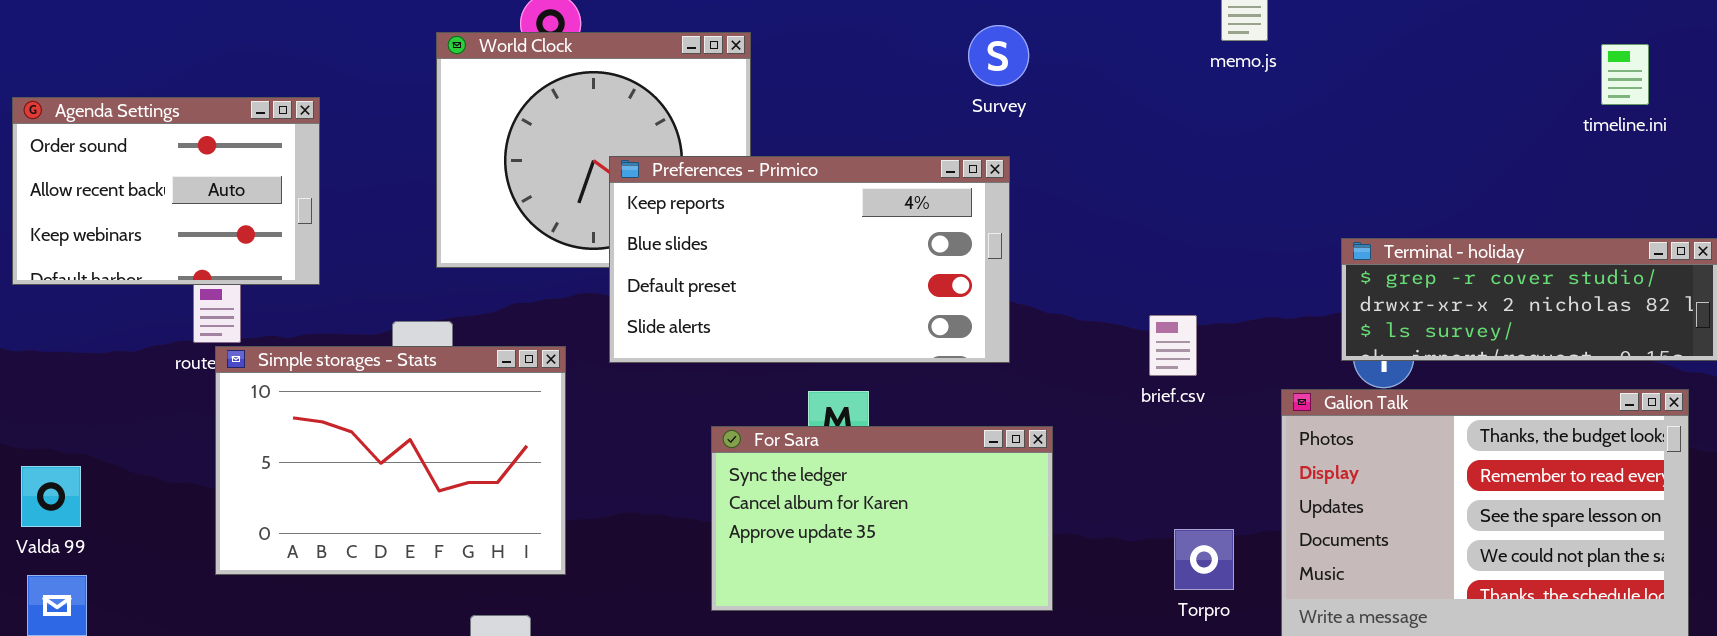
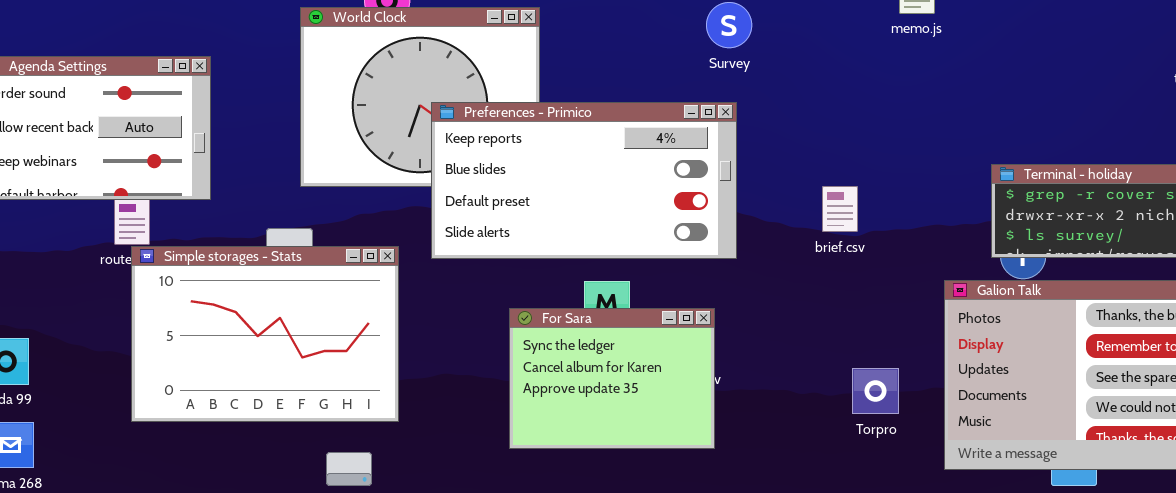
brief.csv: [1149,315,1197,376] -> [822,186,858,232], moved
For Sara: [711,426,1053,611] -> [509,308,715,449], resized
Torpro: [1174,529,1234,590] -> [852,368,899,414], moved

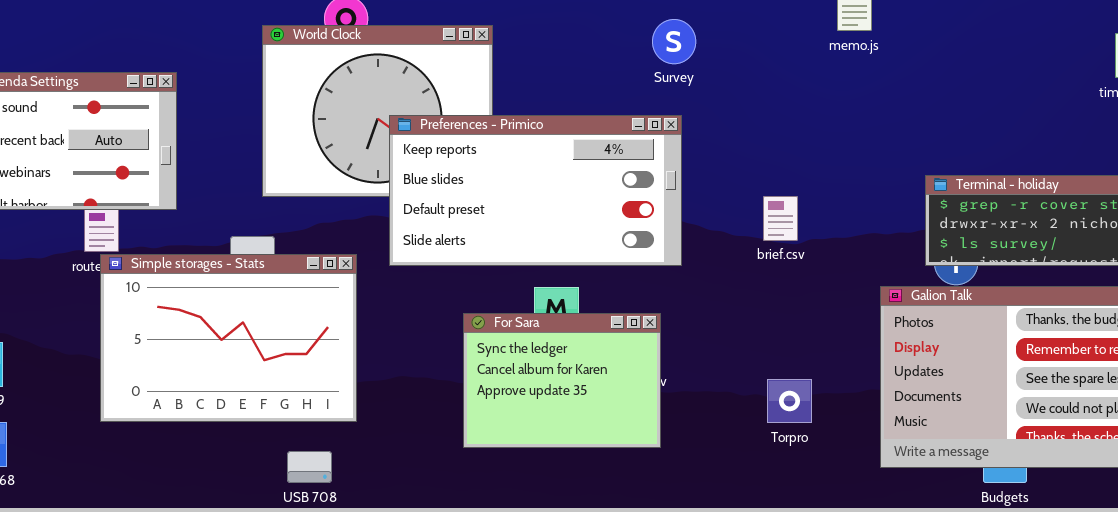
Torpro: [852,368,899,414] -> [767,379,812,423], moved

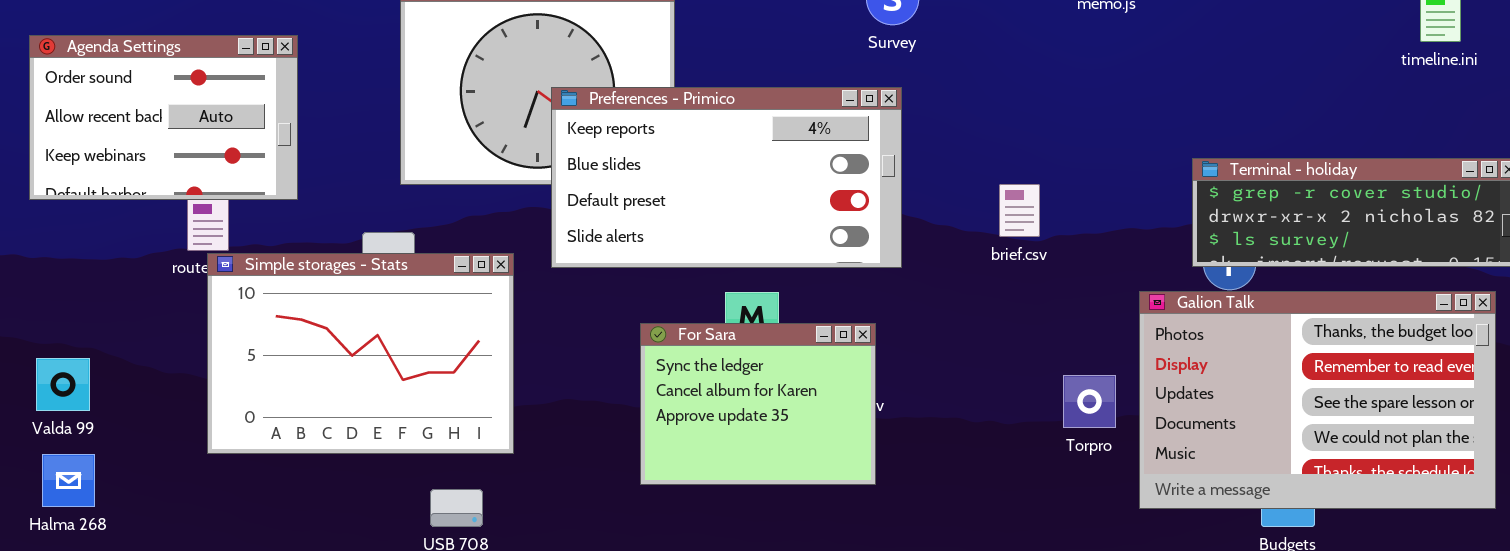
Torpro: [767,379,812,423] -> [1063,375,1116,428], moved

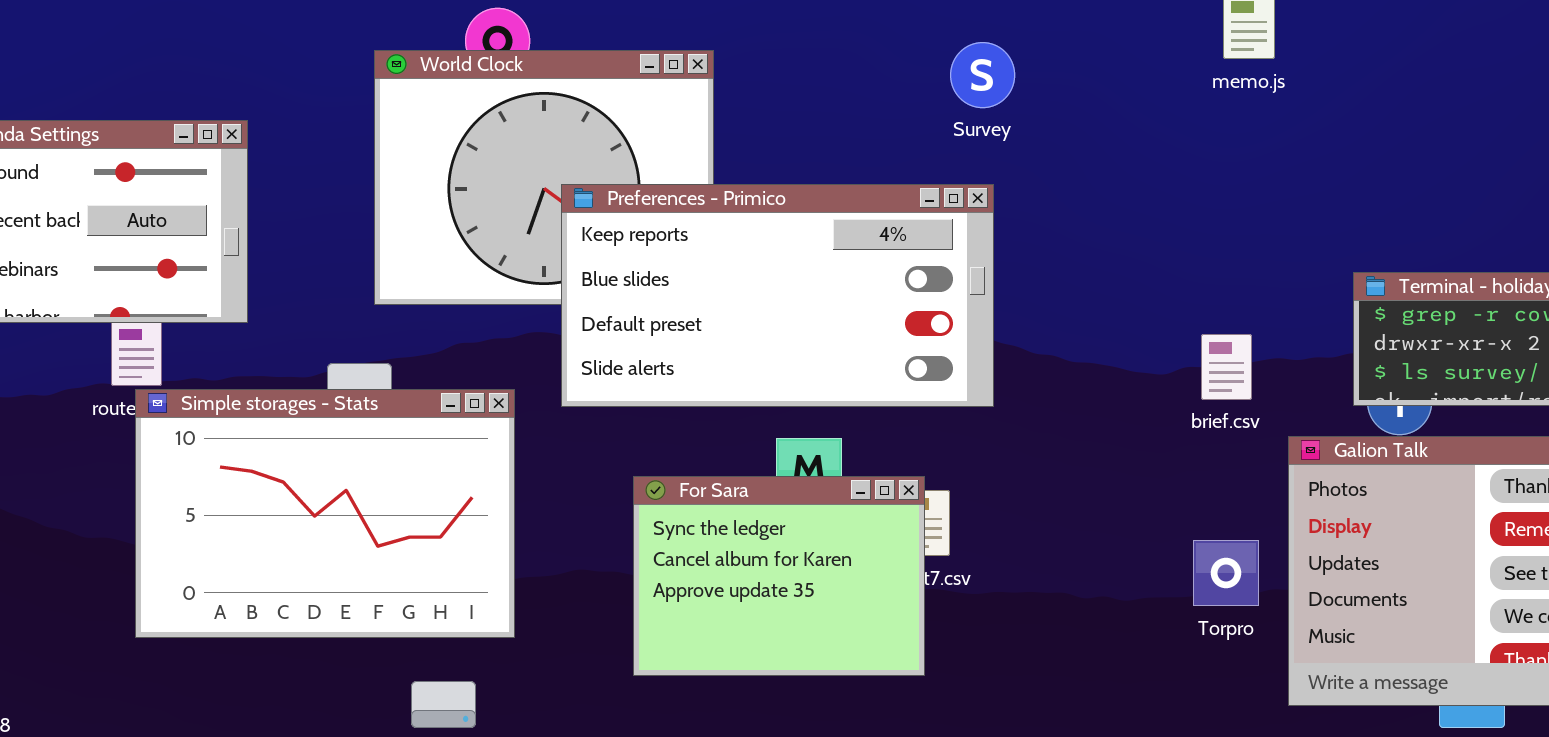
brief.csv: [999,184,1040,237] -> [1201,334,1252,400], moved
For Sara: [640,323,876,485] -> [633,476,925,676], moved

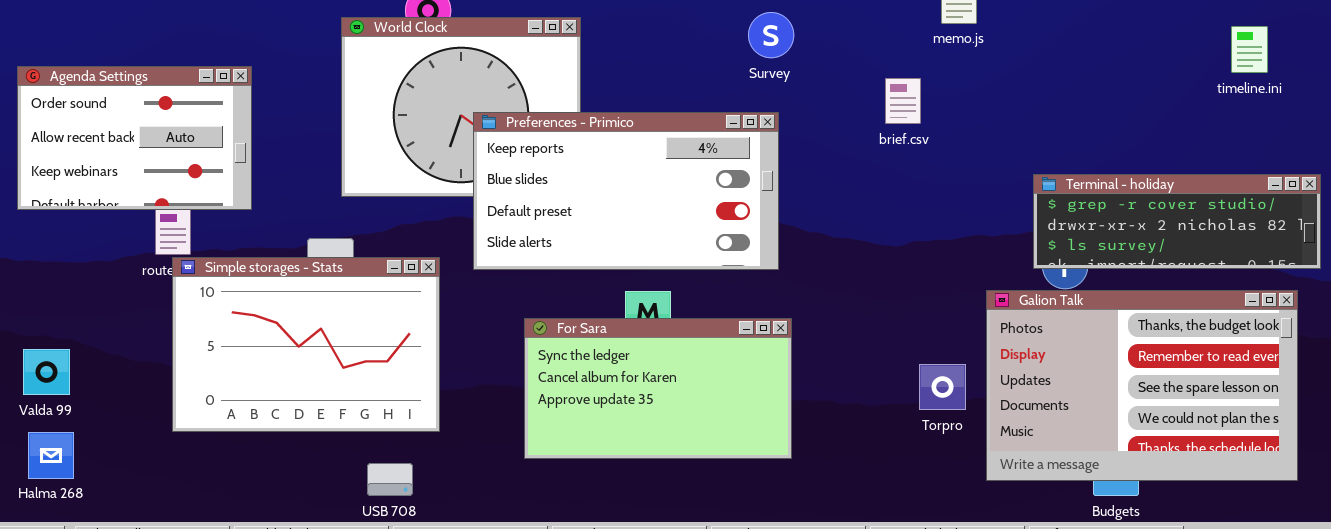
brief.csv: [1201,334,1252,400] -> [885,78,921,124], moved
For Sara: [633,476,925,676] -> [524,318,792,459], resized

